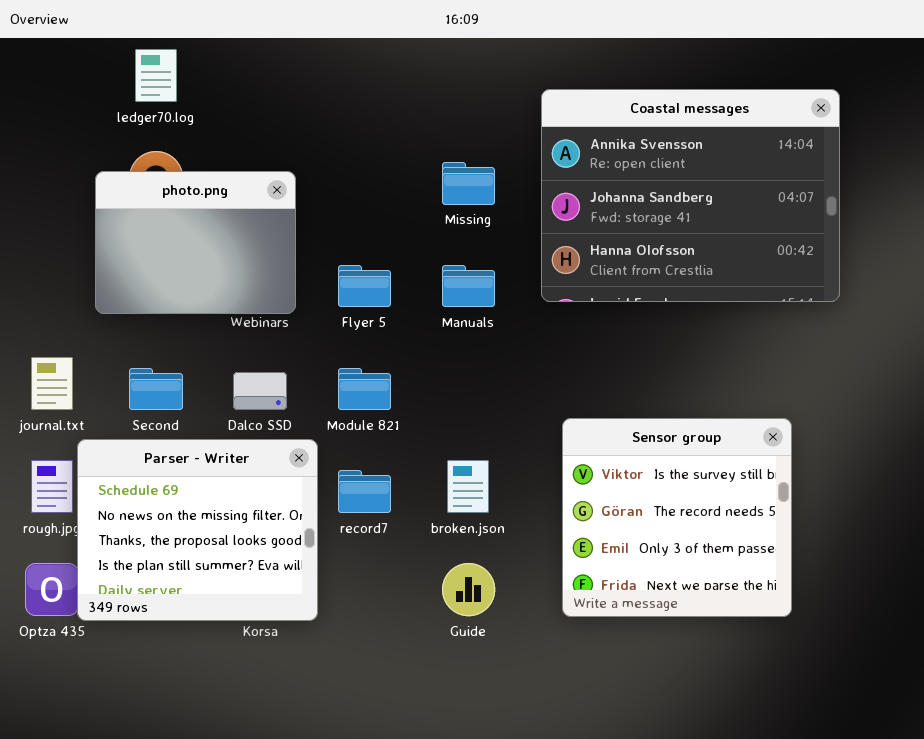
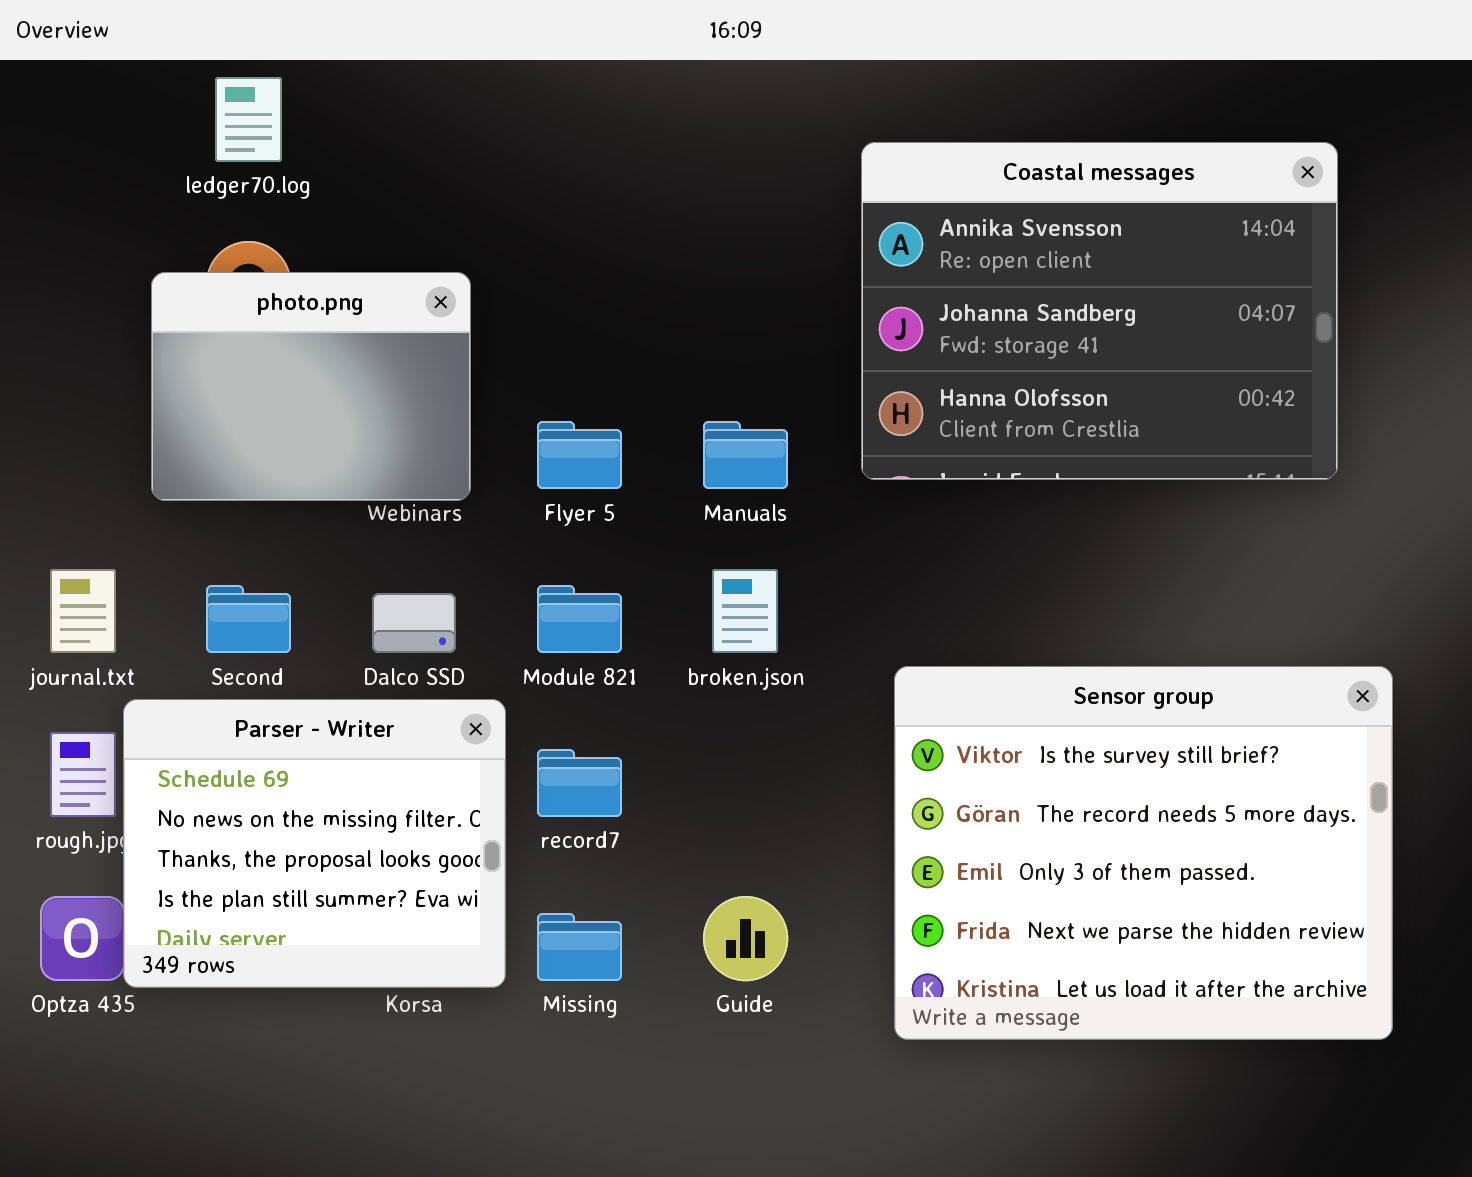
Missing: [442,162,495,205] -> [537,913,622,981], moved
Sensor group: [562,418,792,617] -> [894,666,1393,1040], resized
broken.json: [447,460,489,513] -> [712,569,778,653], moved

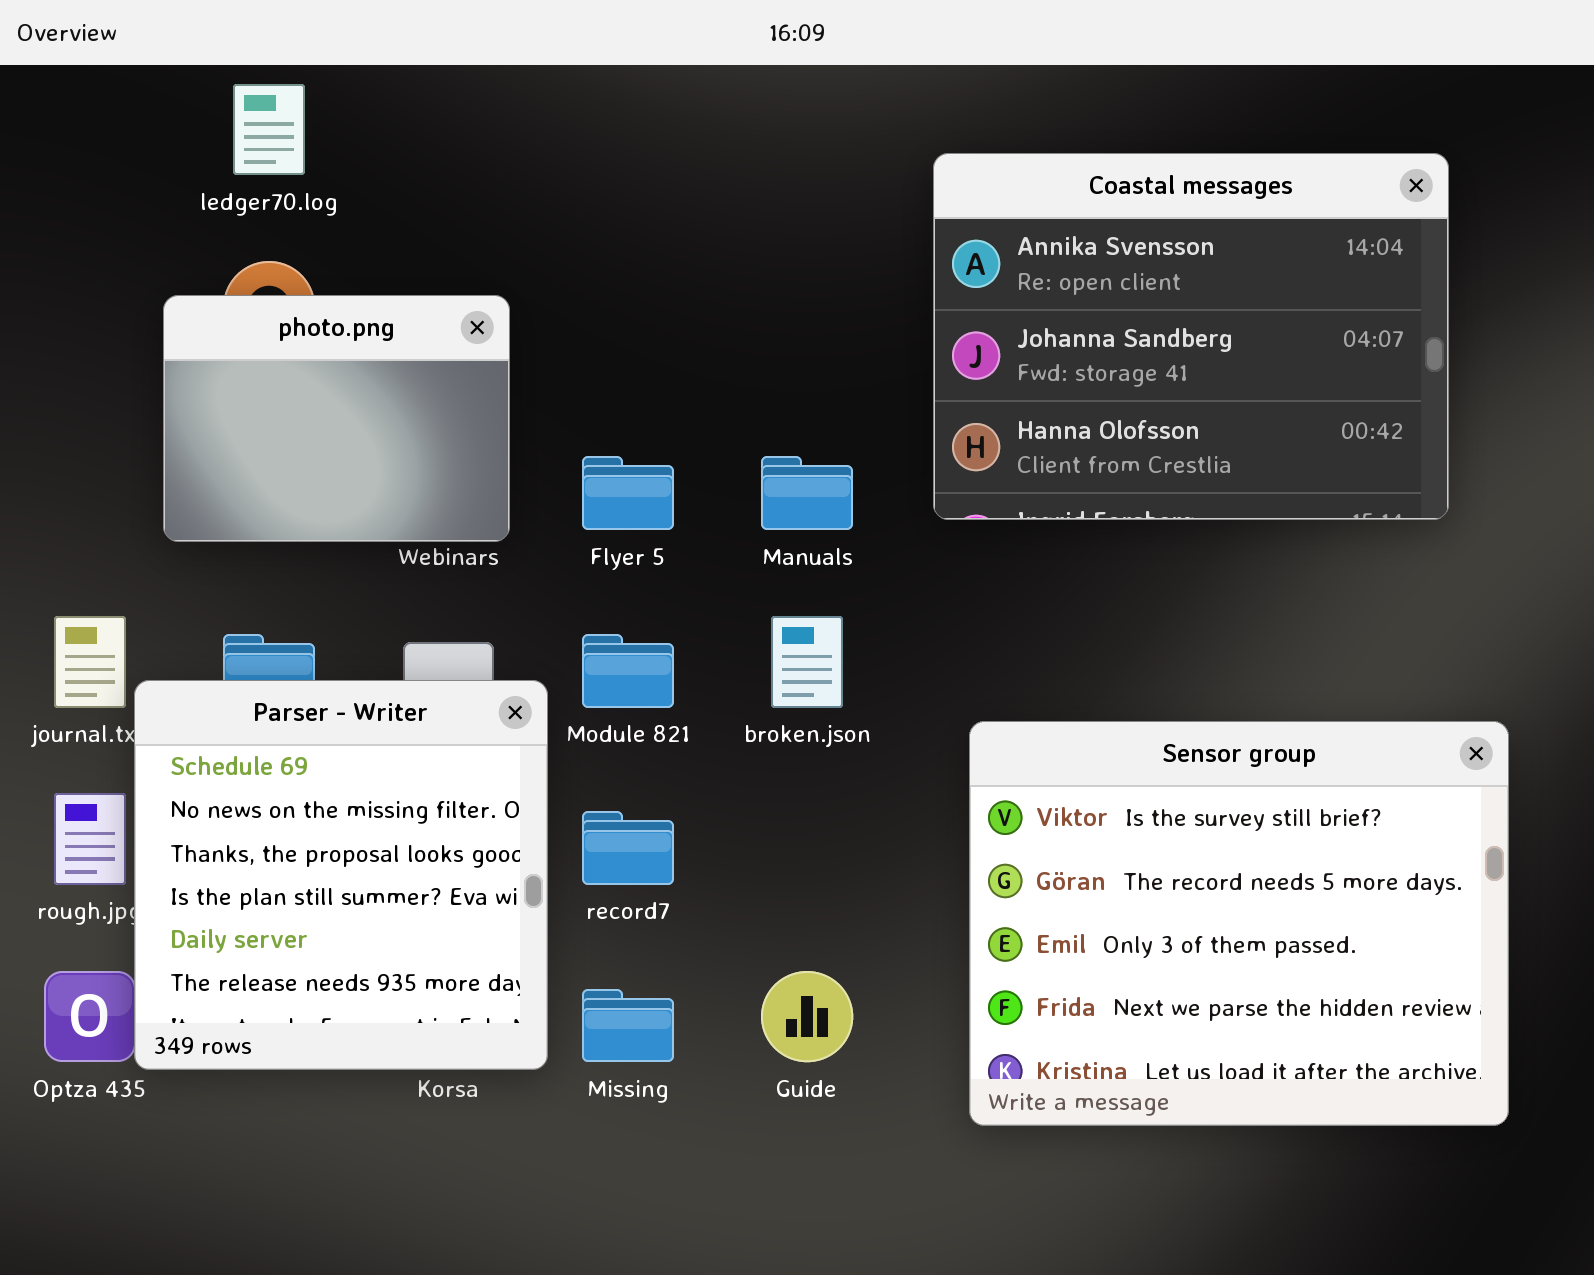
Parser - Writer: [123,699,506,988] -> [134,680,548,1070], resized

